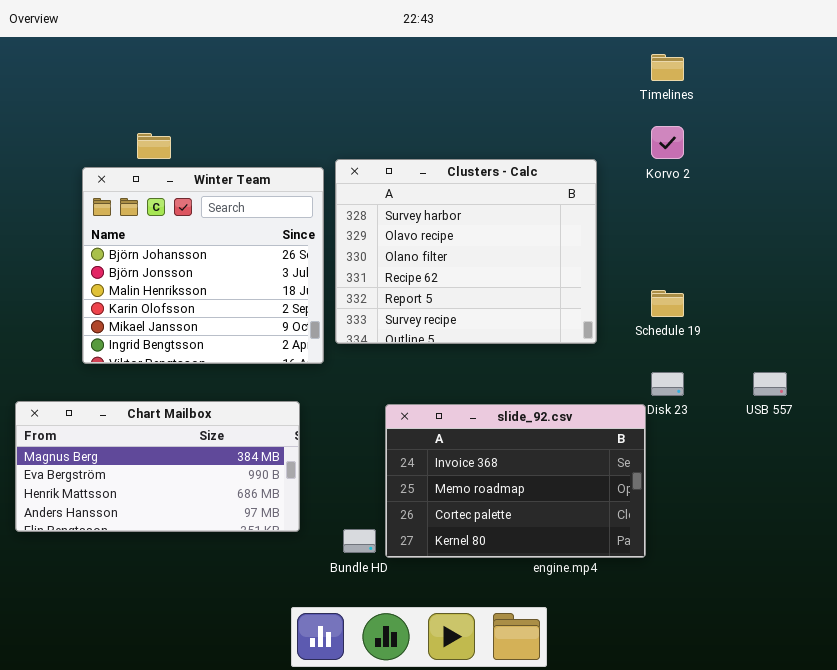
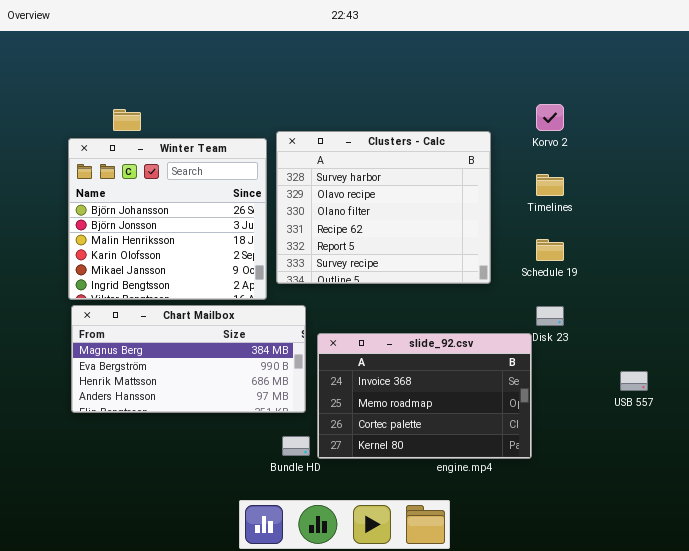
Timelines: [651,54,684,81] -> [536,174,564,196], moved
USB 557: [753,372,787,396] -> [620,371,648,391], moved
Chart Mailbox: [15,401,300,532] -> [71,305,306,413], moved

